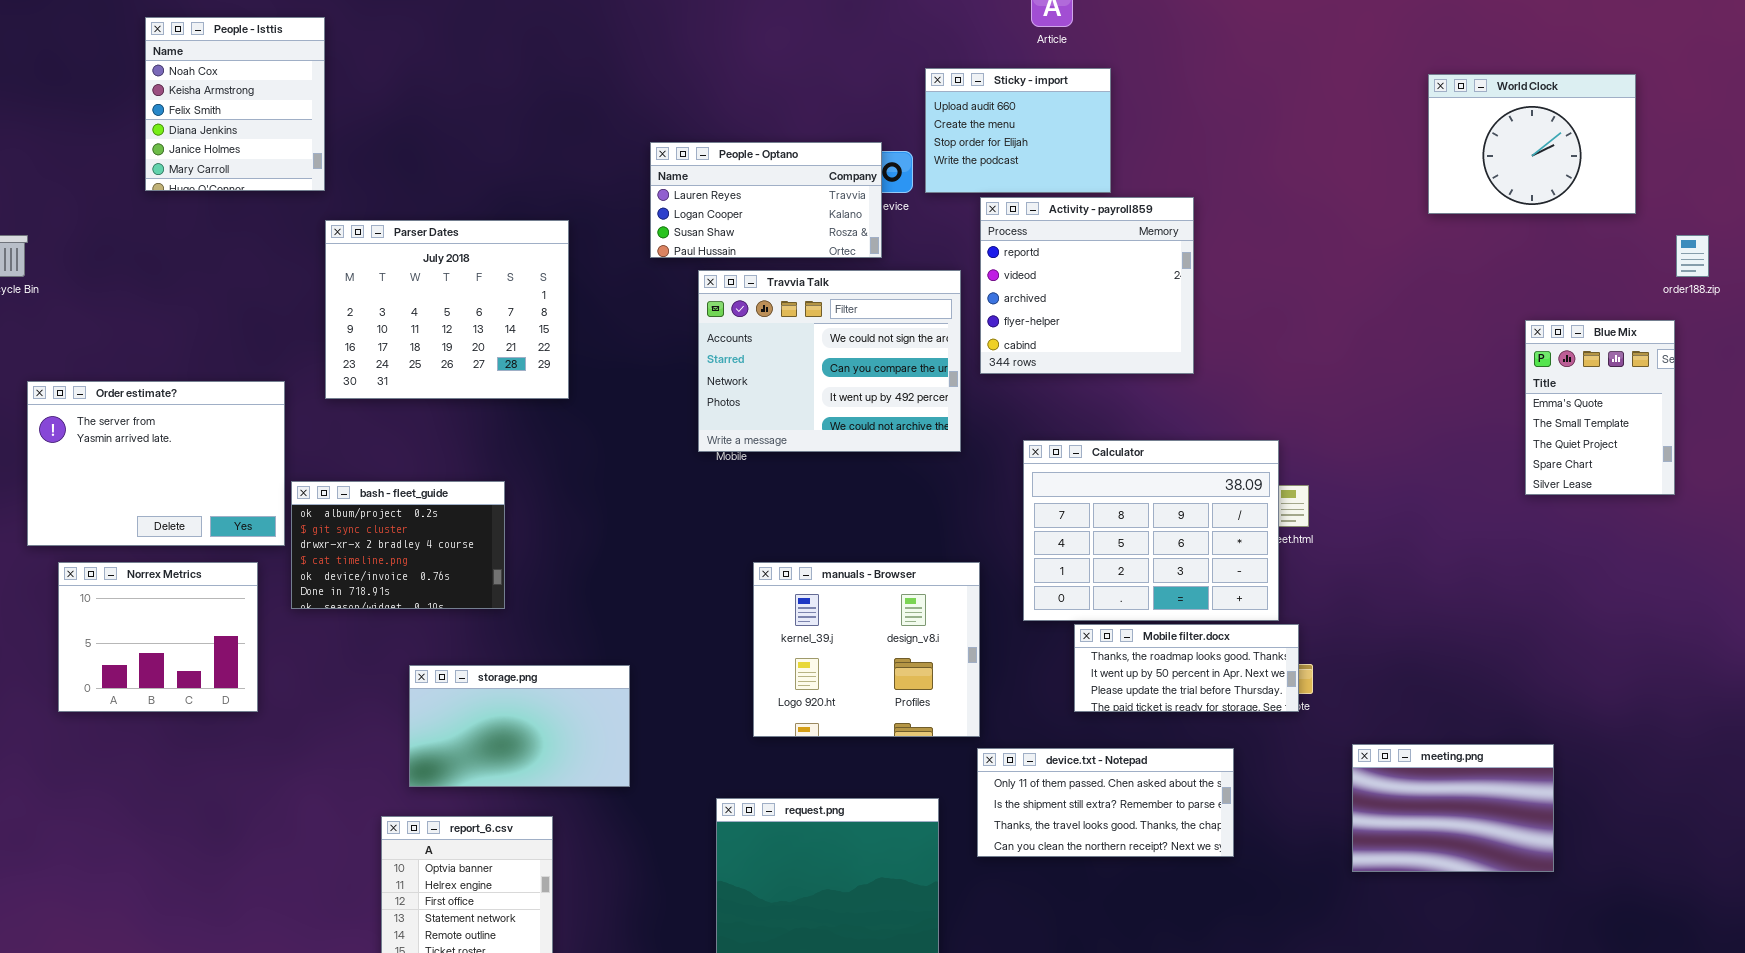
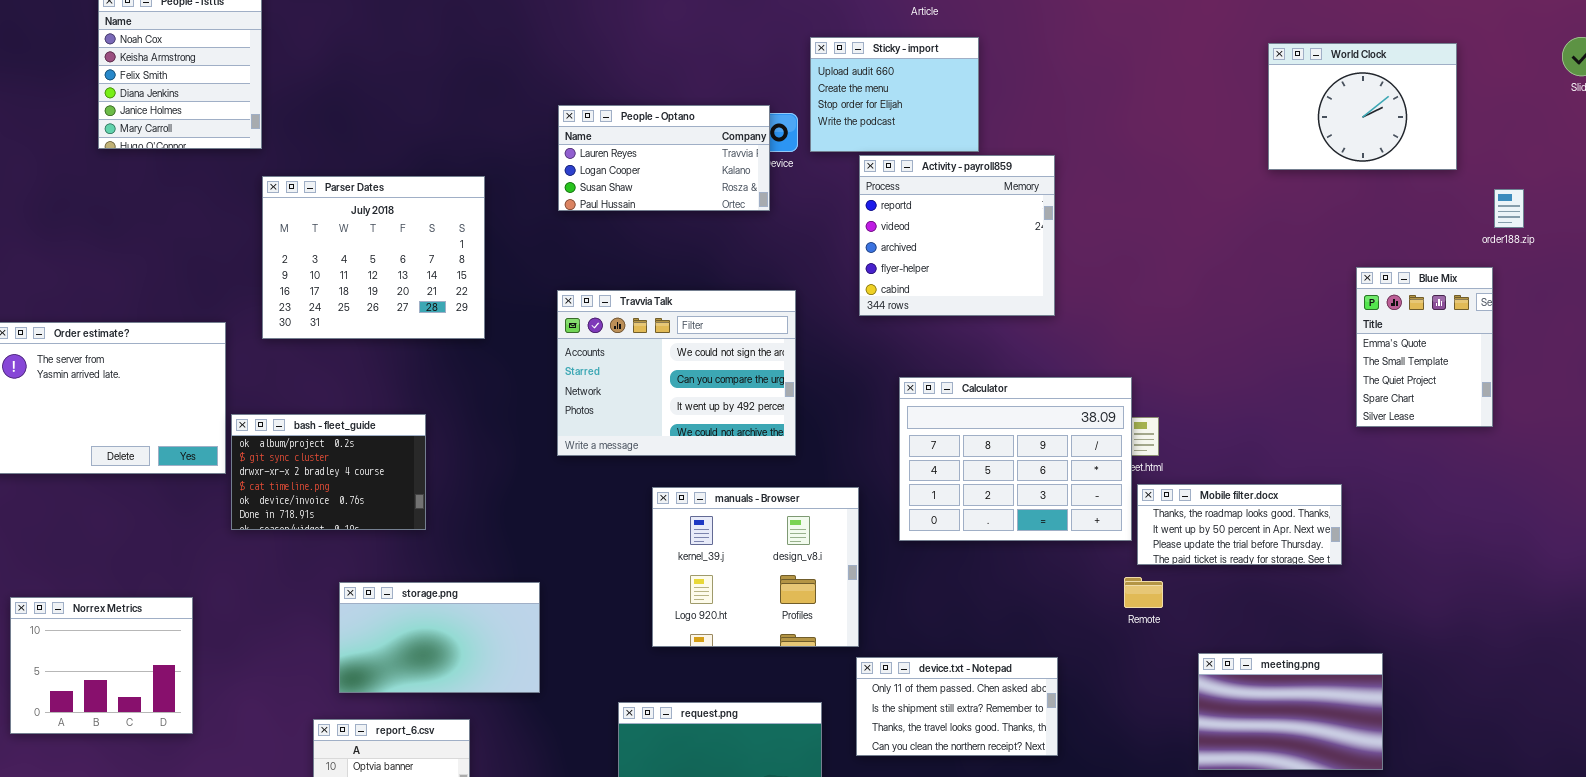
Travvia Talk: [698,270,961,452] -> [557,290,796,456], moved
Norrex Metrics: [58,562,258,712] -> [10,597,193,734], moved
Mobile filter.docx: [1074,624,1299,712] -> [1137,484,1342,565], moved
device.txt - Notepad: [977,748,1234,857] -> [856,657,1058,756], resized

